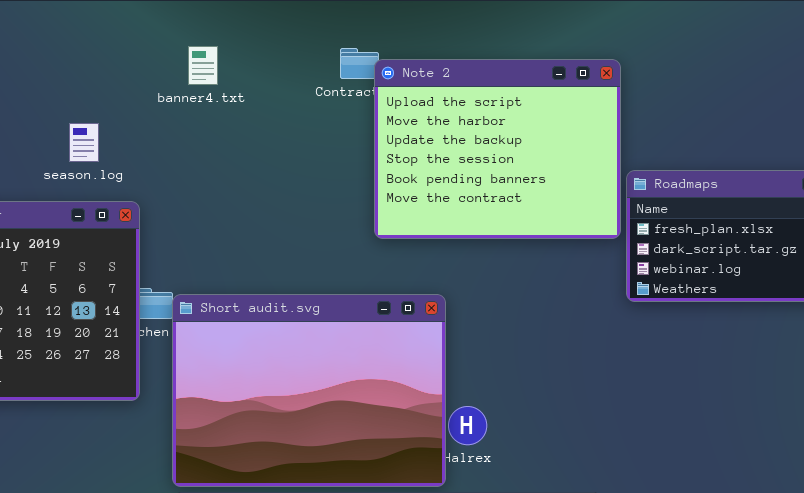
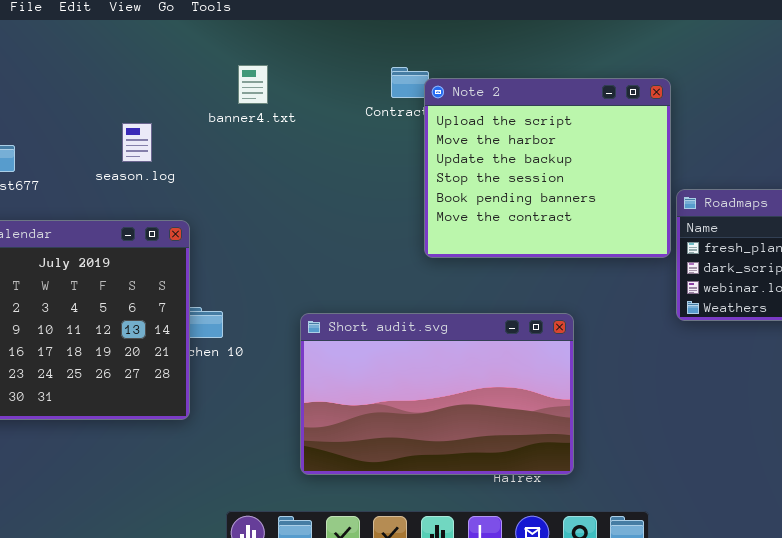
season.log: [69,123,99,162] -> [122,123,152,162], moved
Short audit.svg: [172,294,446,487] -> [300,313,574,475], moved, resized

